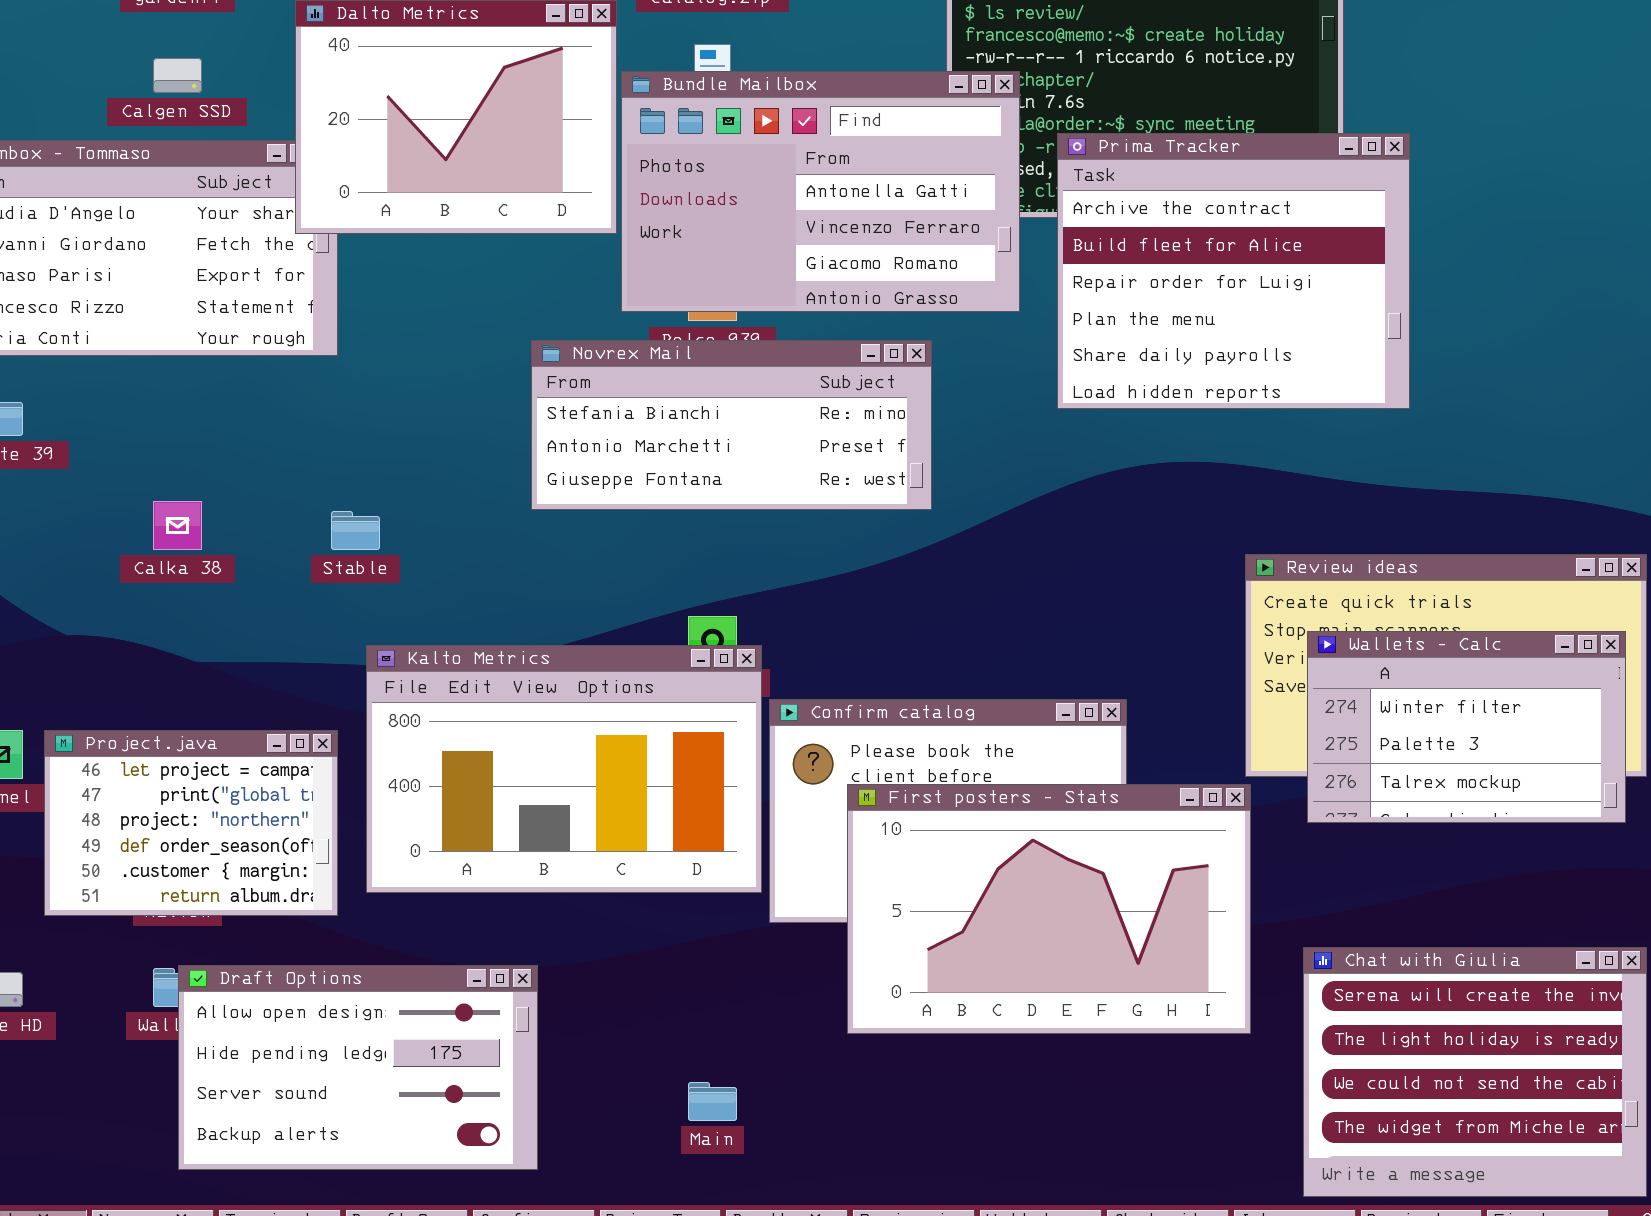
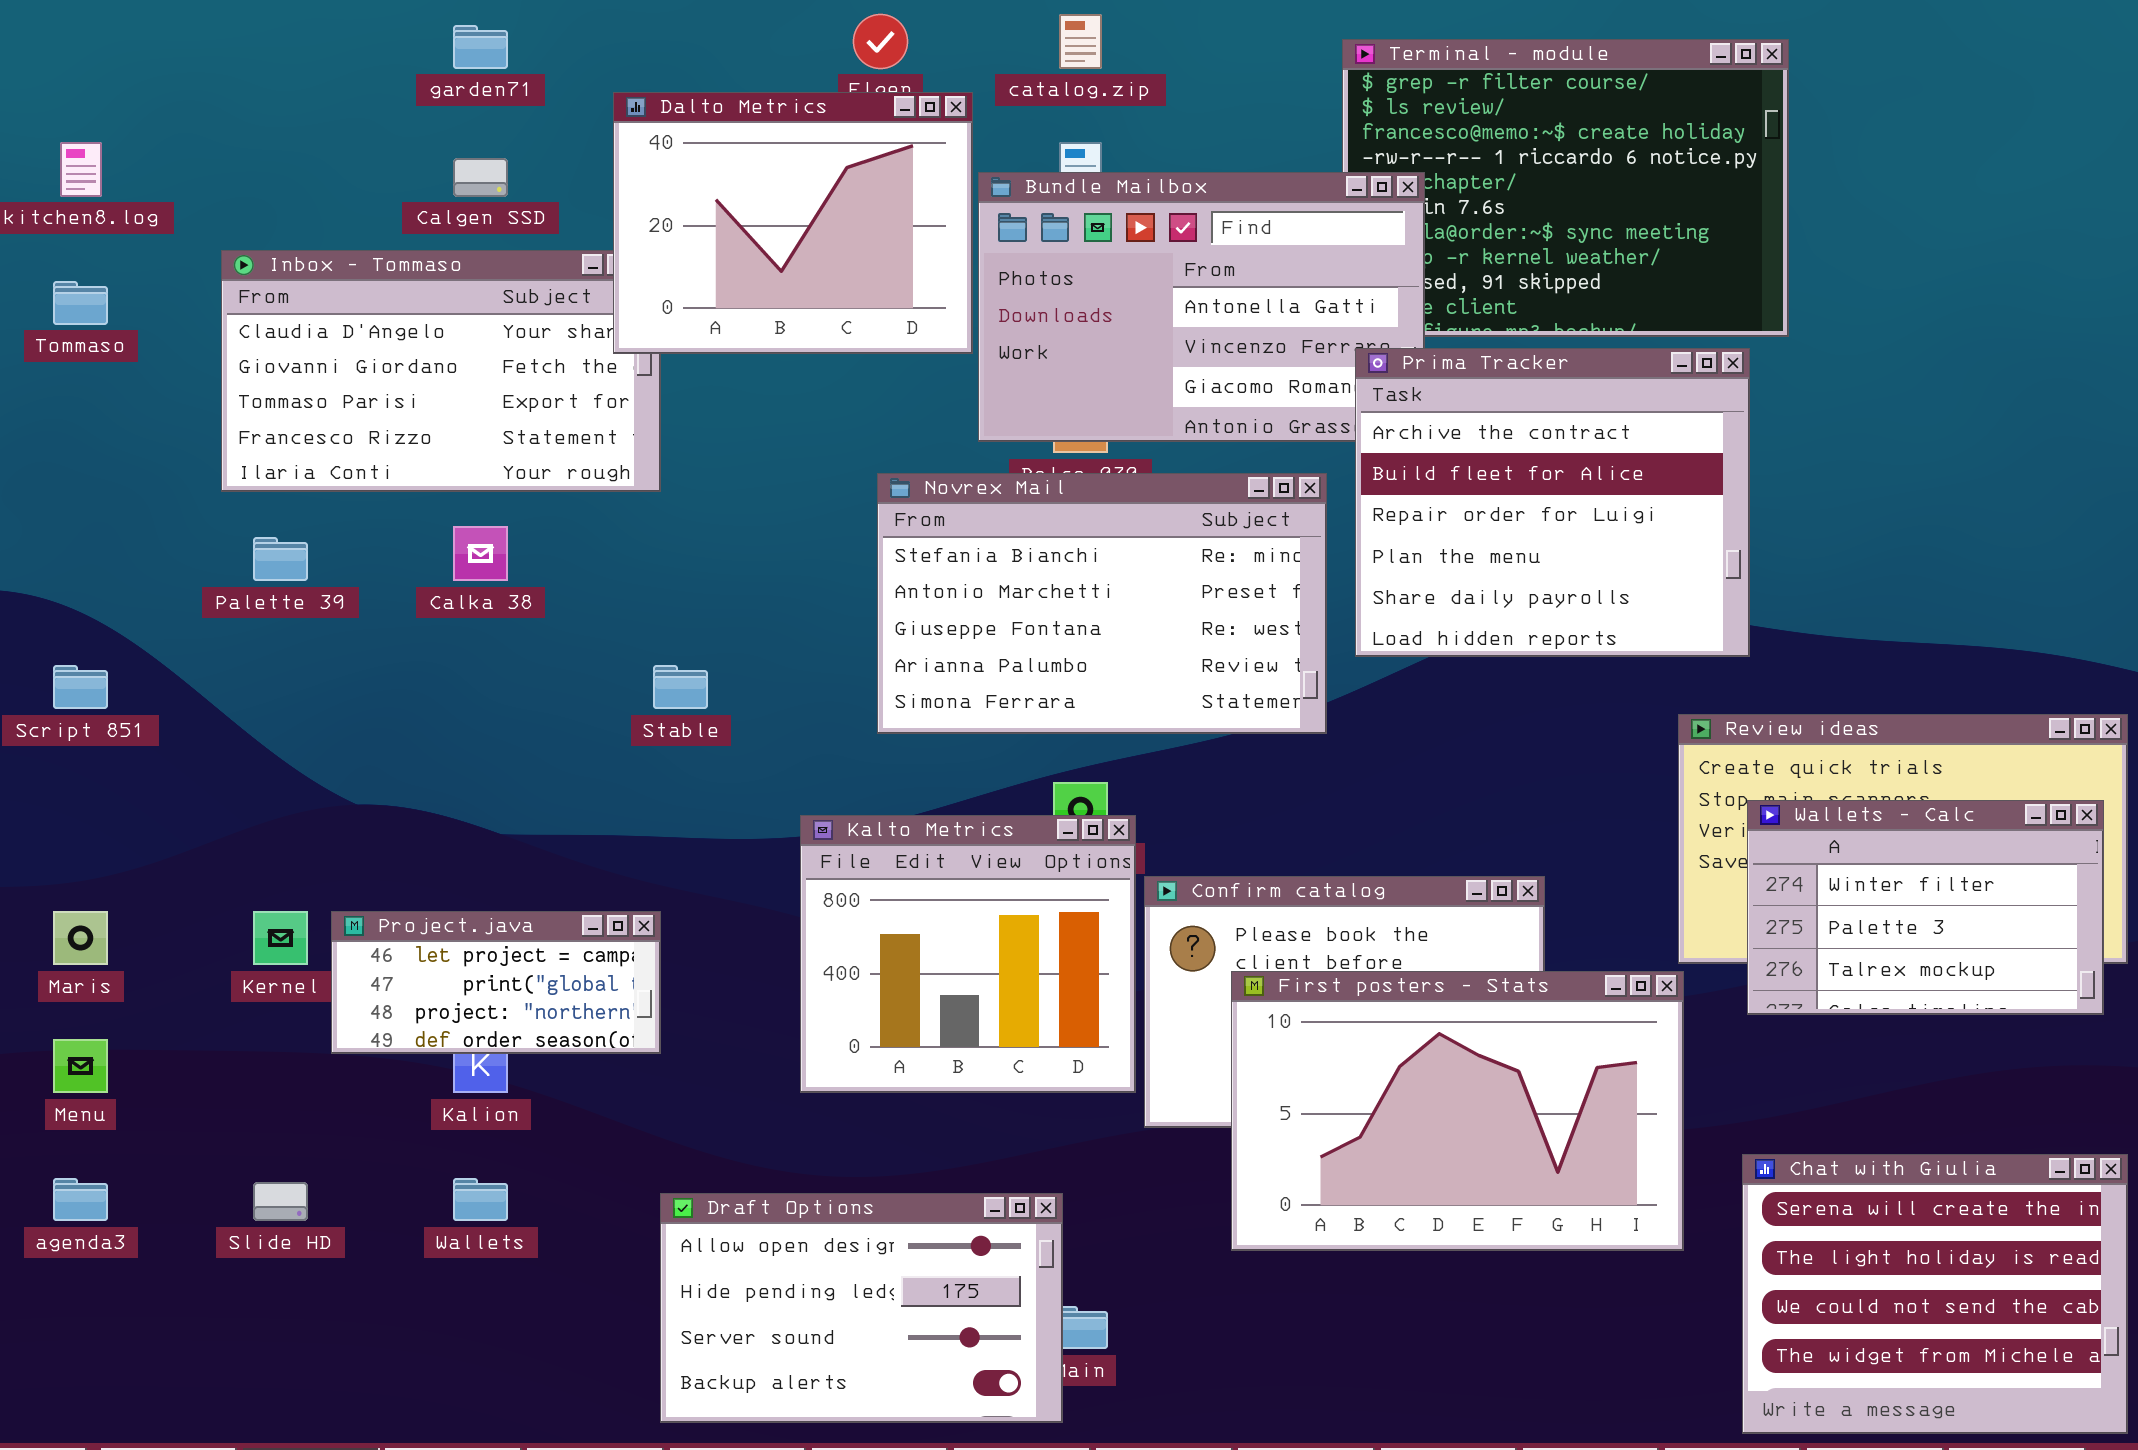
Prima Tracker: [1057,133,1410,409] -> [1355,348,1750,657], moved
Novrex Mail: [531,340,932,510] -> [877,473,1327,734], resized
Calka 38: [153,501,202,550] -> [453,526,508,581], moved
Kalto Metrics: [366,645,762,893] -> [800,815,1136,1093], resized
Project.java: [44,730,338,916] -> [331,911,661,1054], resized
Draft Options: [178,965,538,1170] -> [660,1193,1063,1423], moved

